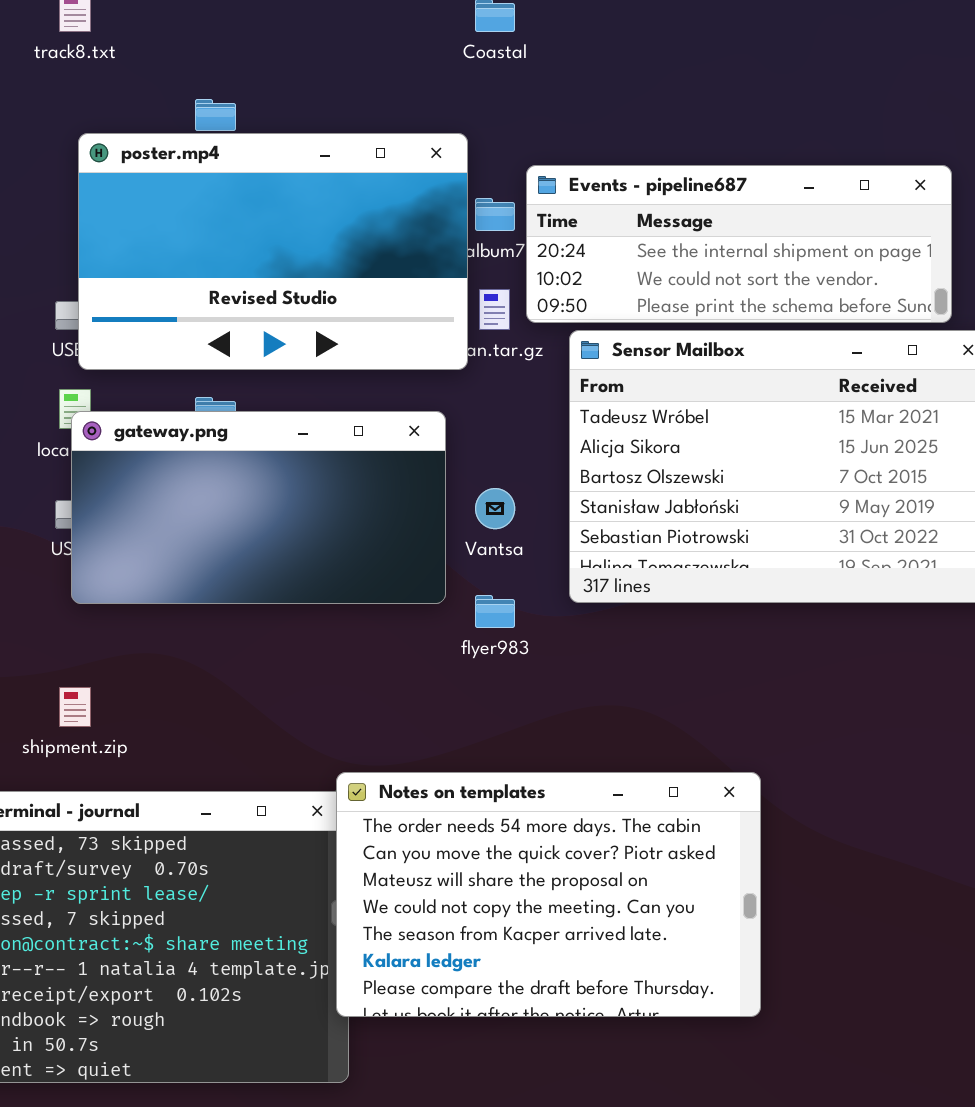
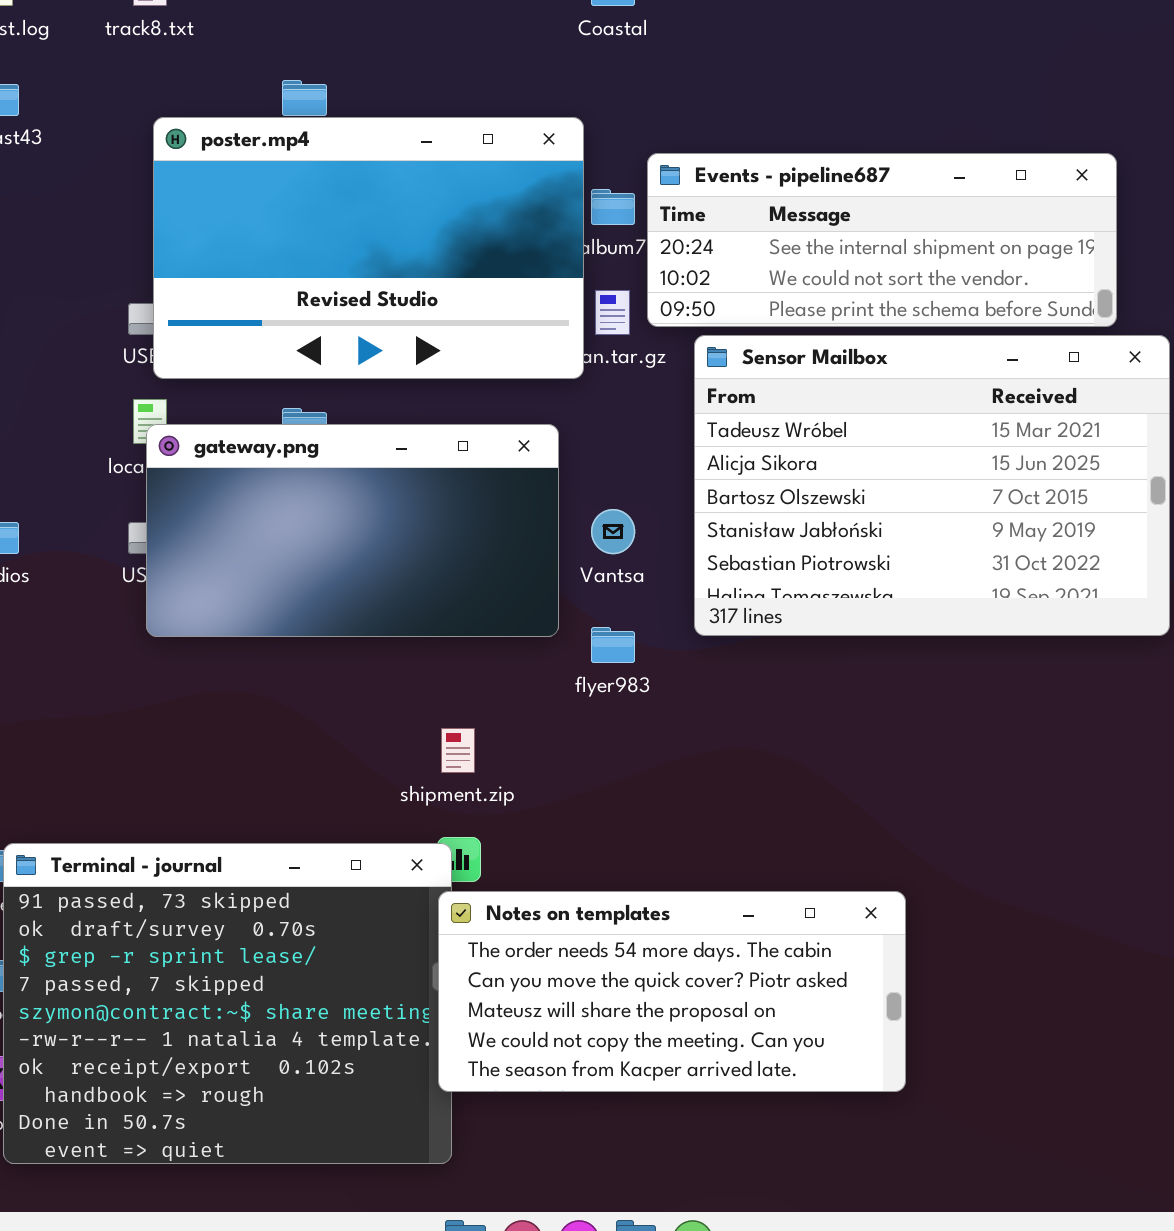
shipment.zip: [59,687,91,727] -> [441,728,475,773], moved
Notes on templates: [336,772,761,1017] -> [438,891,906,1092], resized

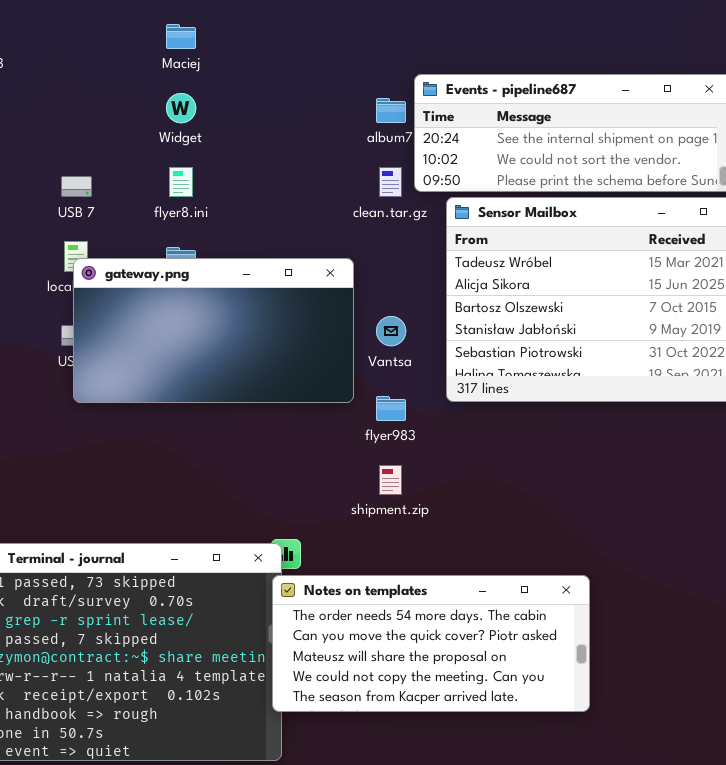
poster.mp4: [153,117,584,379] -> none, closed
shipment.zip: [441,728,475,773] -> [379,465,402,495], moved

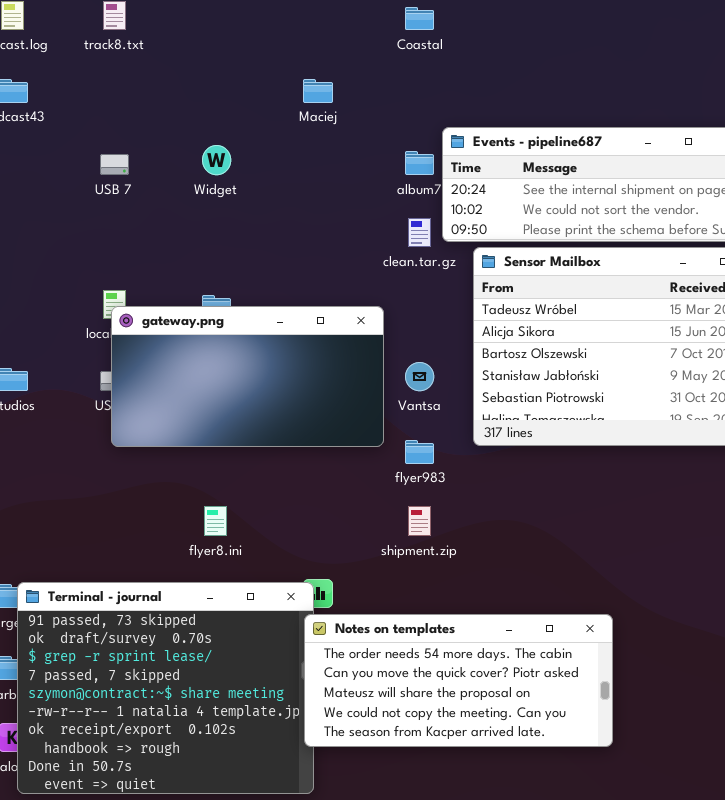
Maciej: [166,24,196,49] -> [303,79,333,103], moved
flyer8.ini: [169,167,193,197] -> [204,506,227,536], moved
USB 7: [61,176,92,197] -> [100,154,129,175], moved

